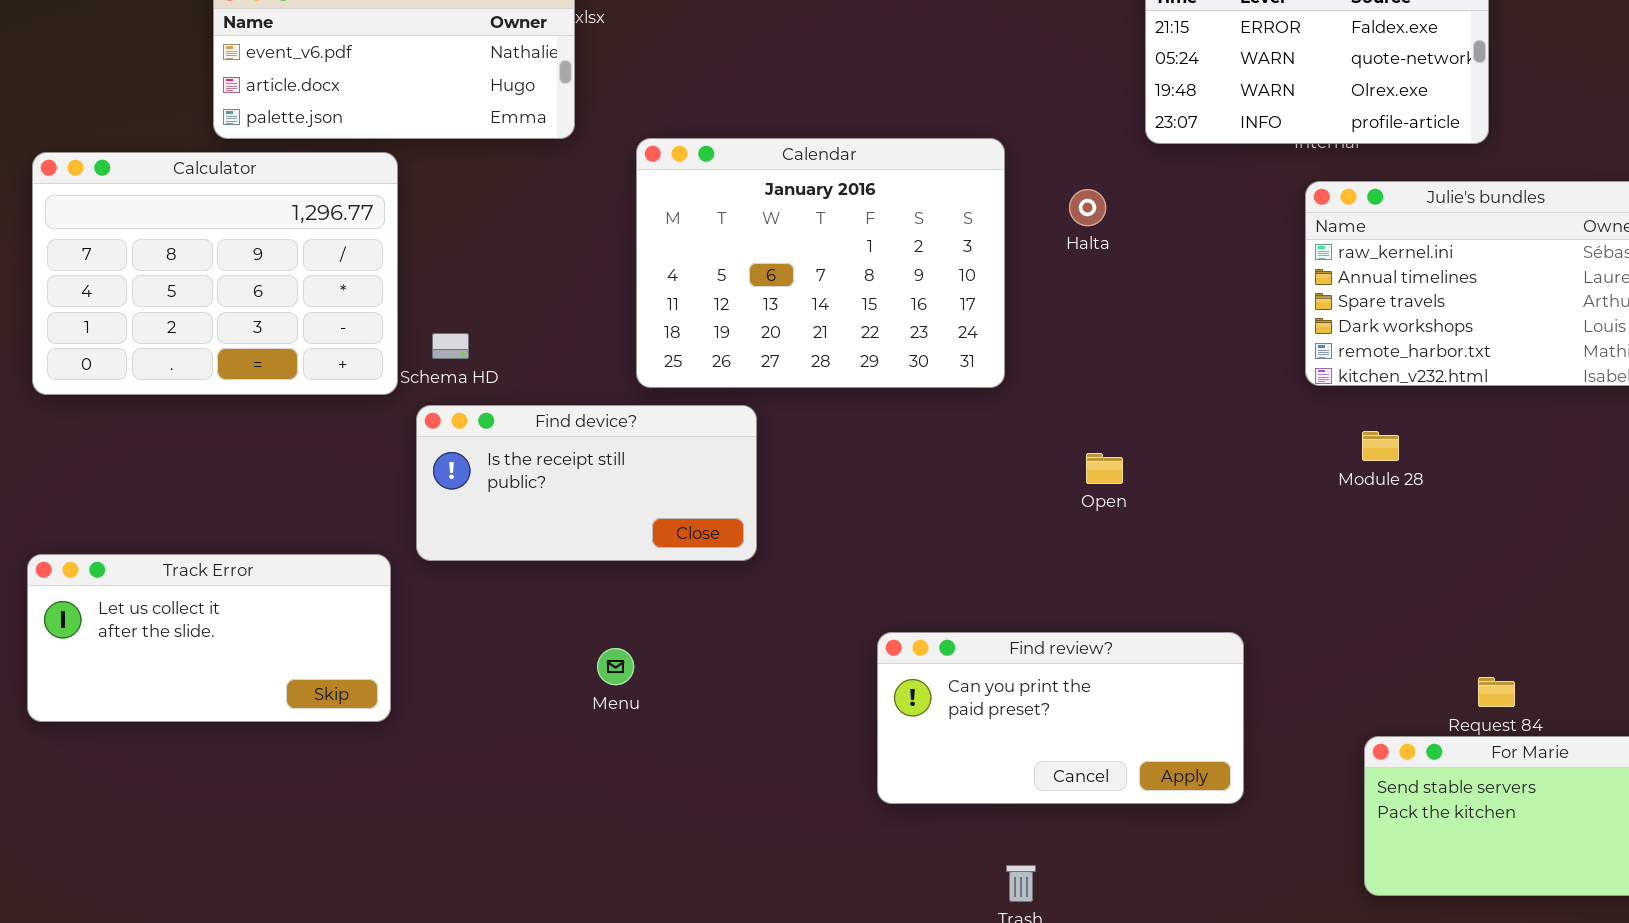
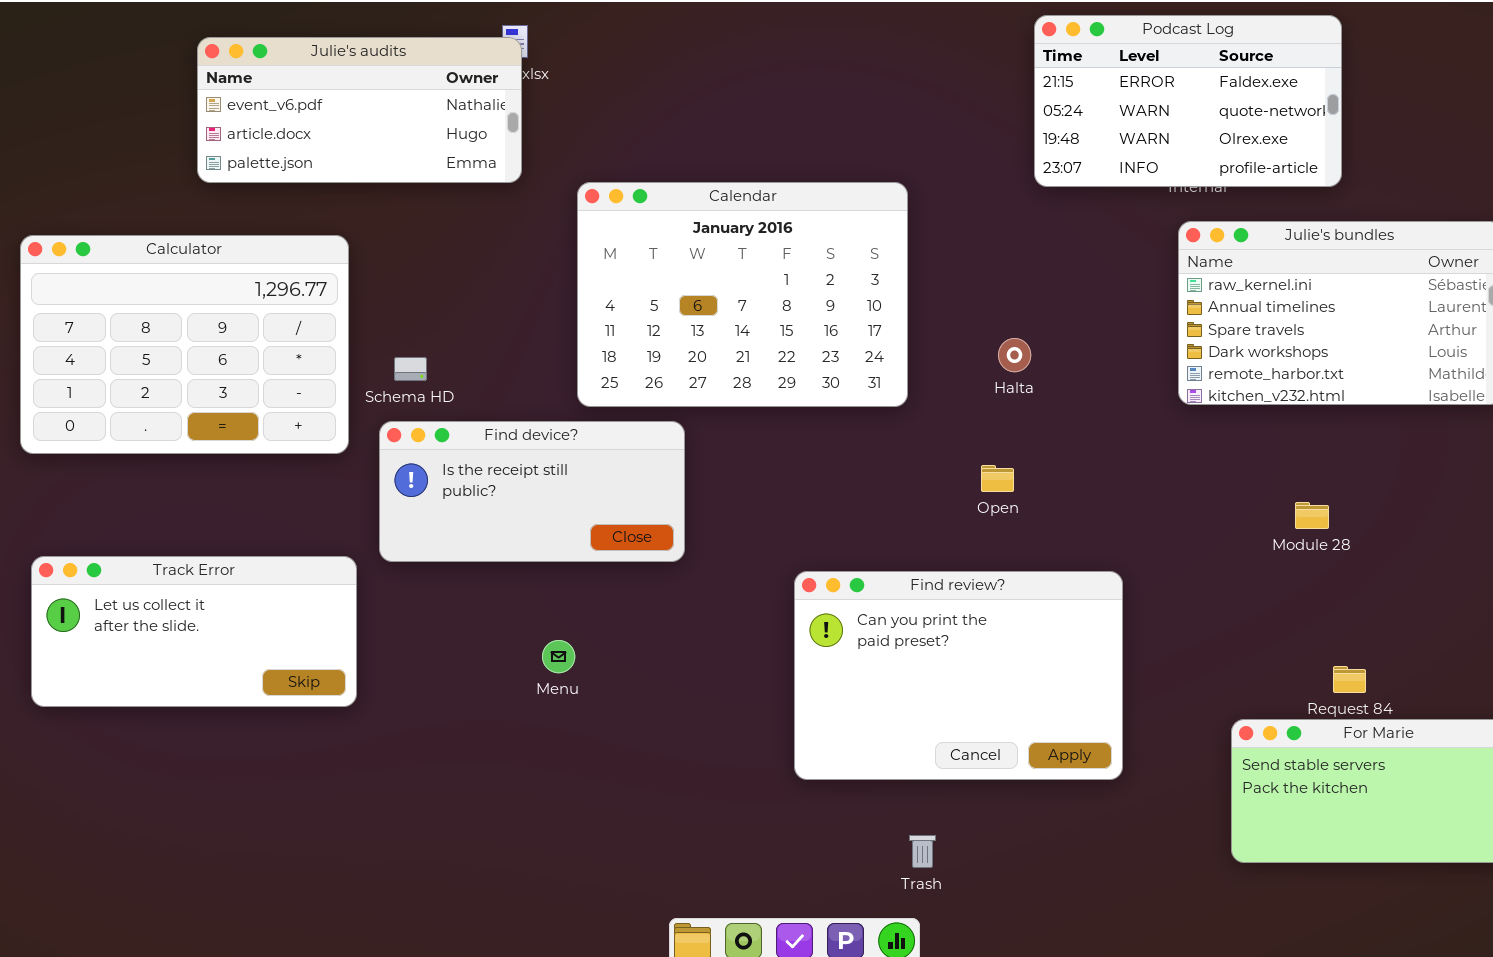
Calculator: [32,152,398,395] -> [20,235,349,454], moved
Halta: [1069,189,1106,226] -> [998,338,1031,372], moved
Module 28: [1362,431,1399,461] -> [1295,502,1329,529], moved
Find review?: [877,632,1244,804] -> [794,571,1123,780], resized

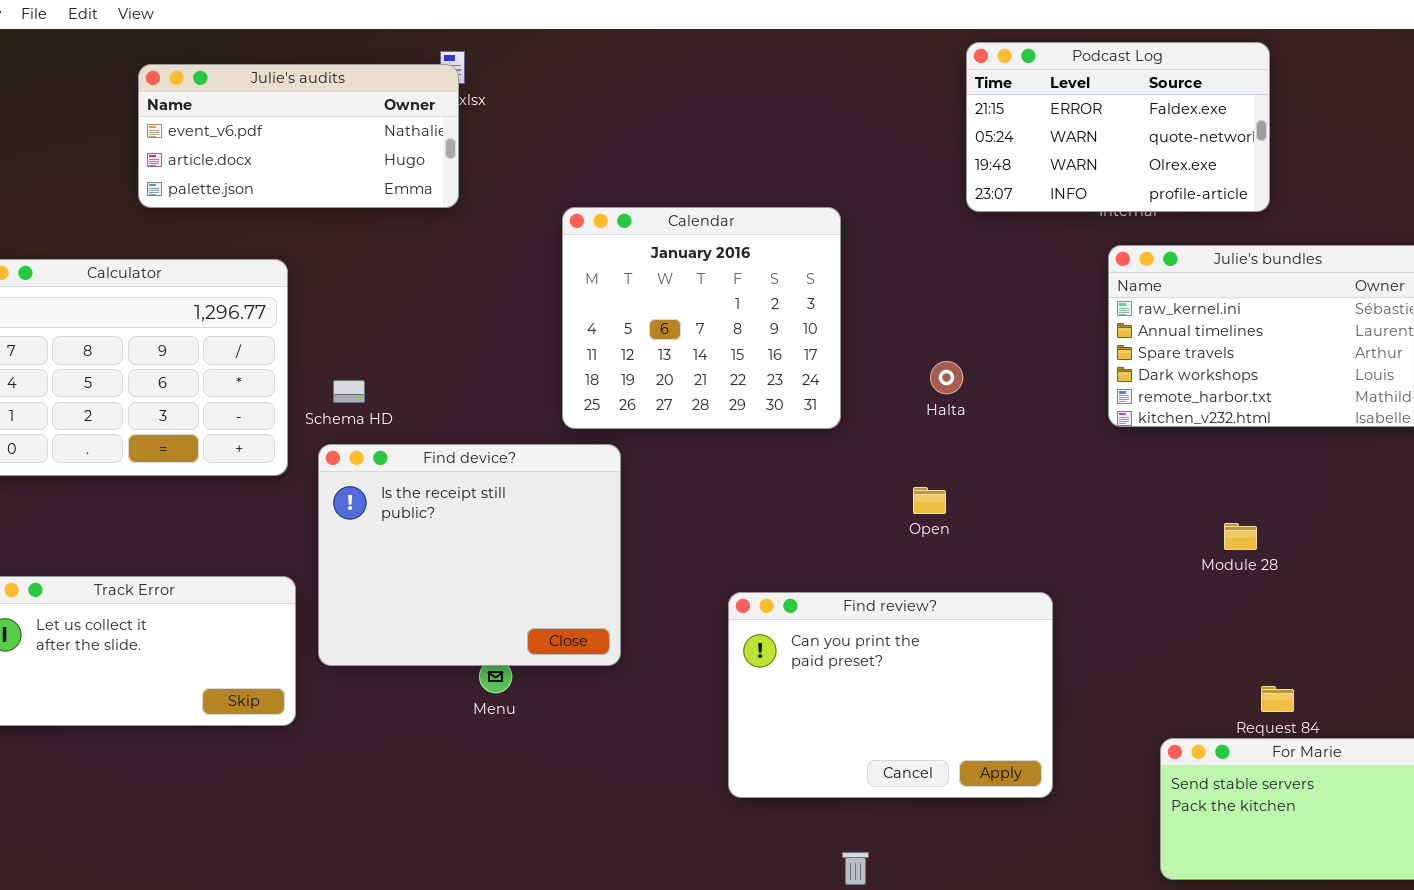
Calendar: [577,182,908,407] -> [562,207,841,429], resized
Find device?: [379,421,685,562] -> [318,444,621,666], resized

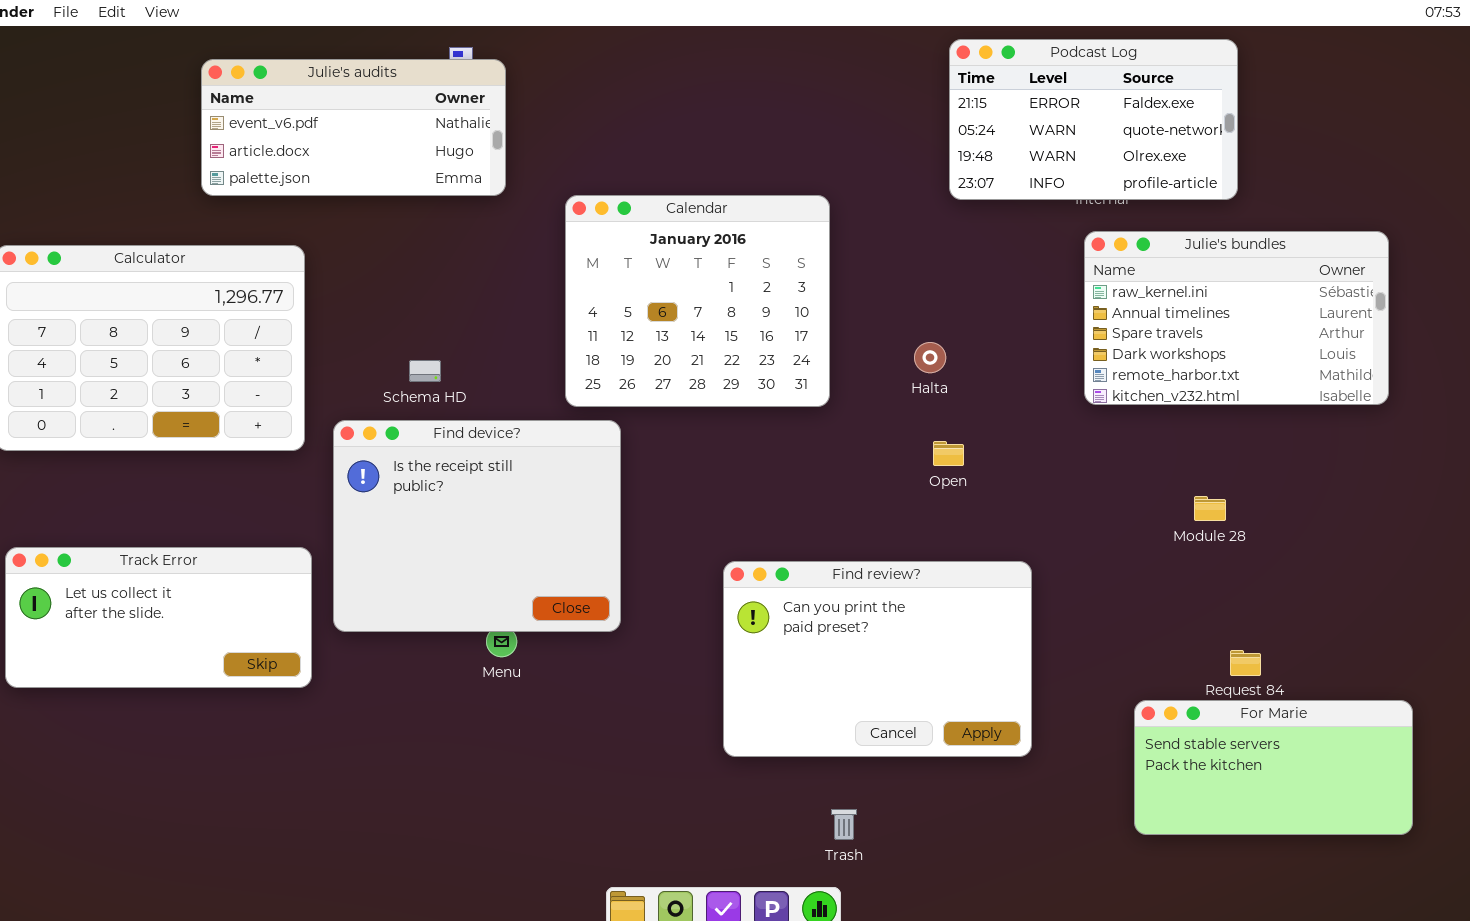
Julie's audits: [138,64,459,208] -> [201,59,506,196], moved
Schema HD: [333,380,365,403] -> [409,360,441,382], moved
Open: [913,487,946,514] -> [933,441,964,466], moved

